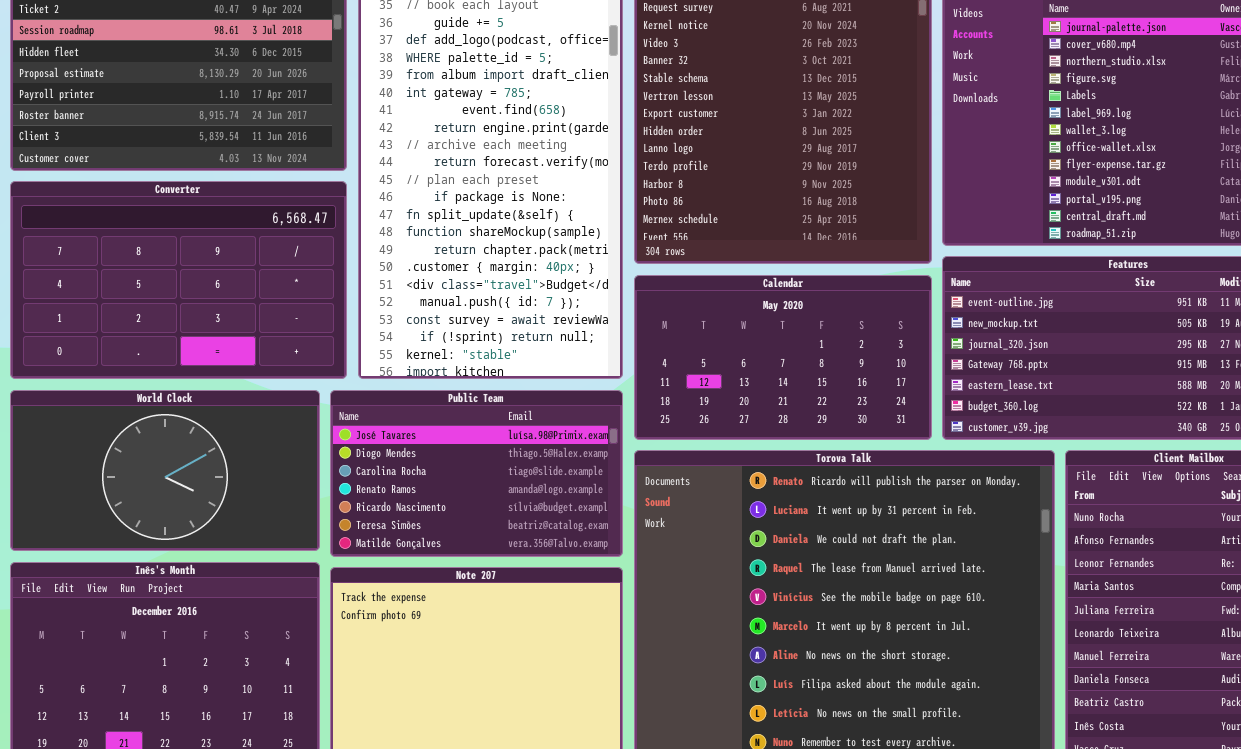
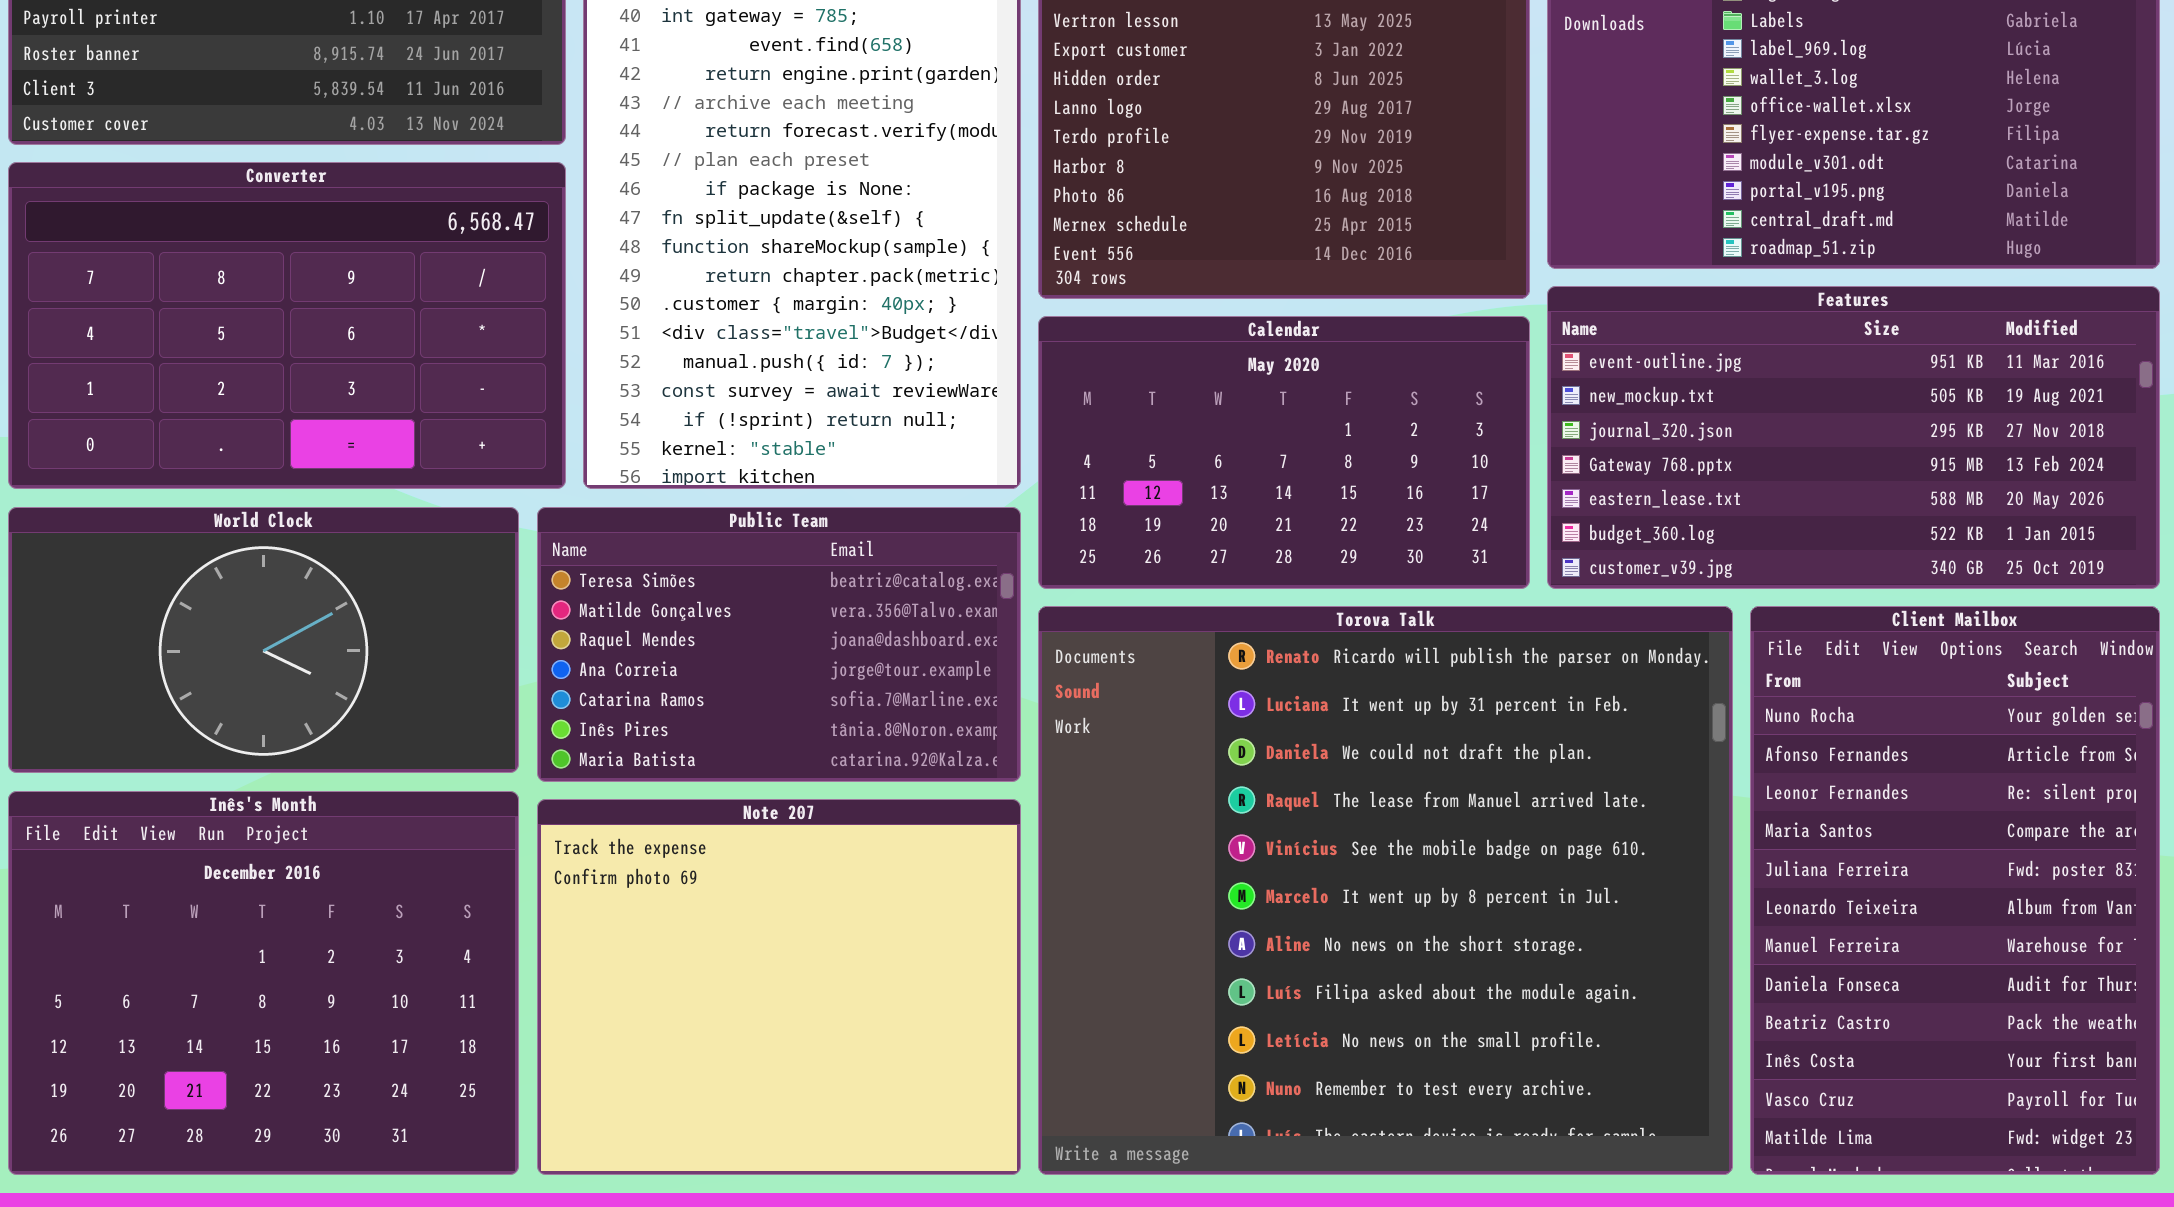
Public Team: [330,390,623,557] -> [537,507,1021,782], scrolled down 5 rows

